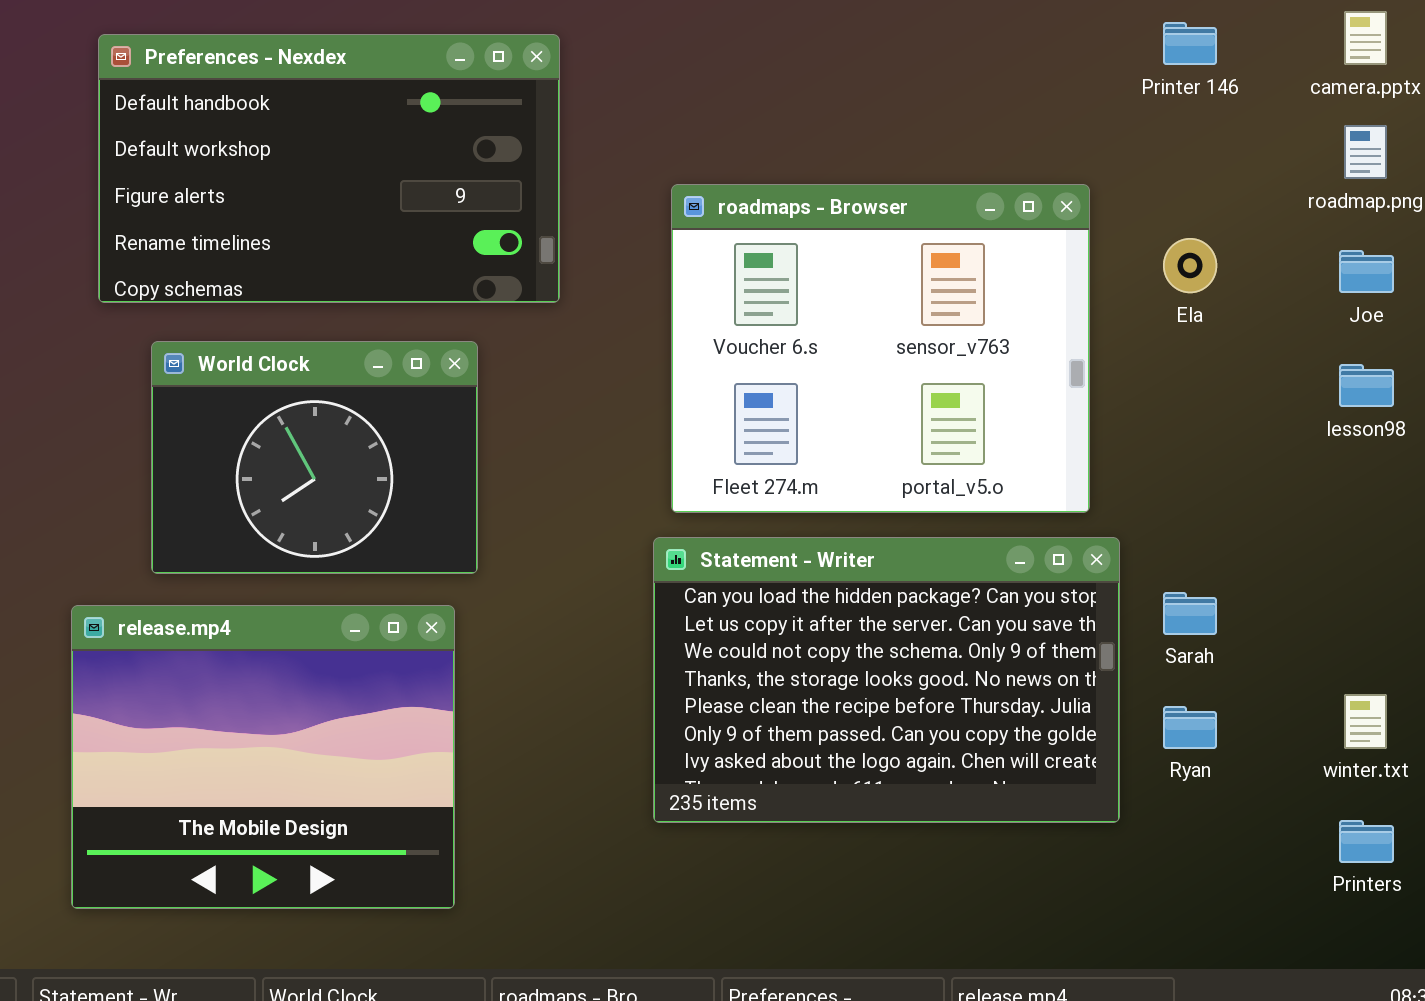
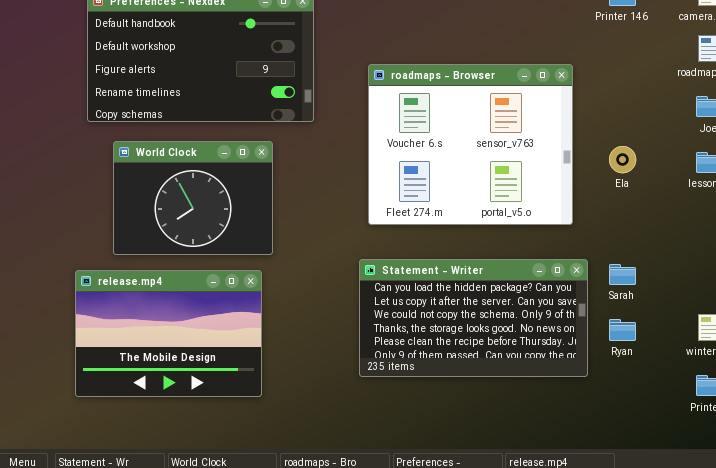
Ela: [1163,238,1217,293] -> [609,146,636,173], moved
Statement - Writer: [653,537,1120,823] -> [359,259,588,377], resized
release.mp4: [71,605,455,909] -> [75,270,262,397], resized

